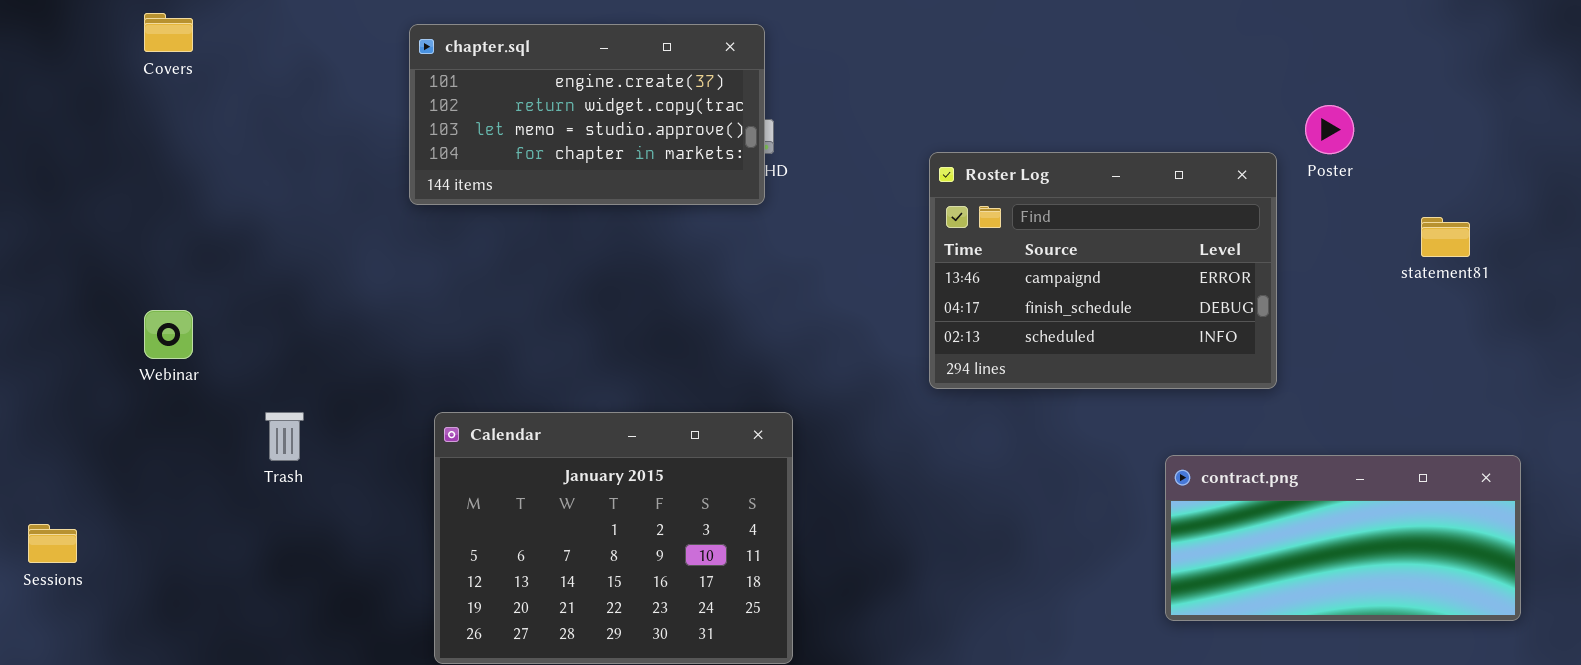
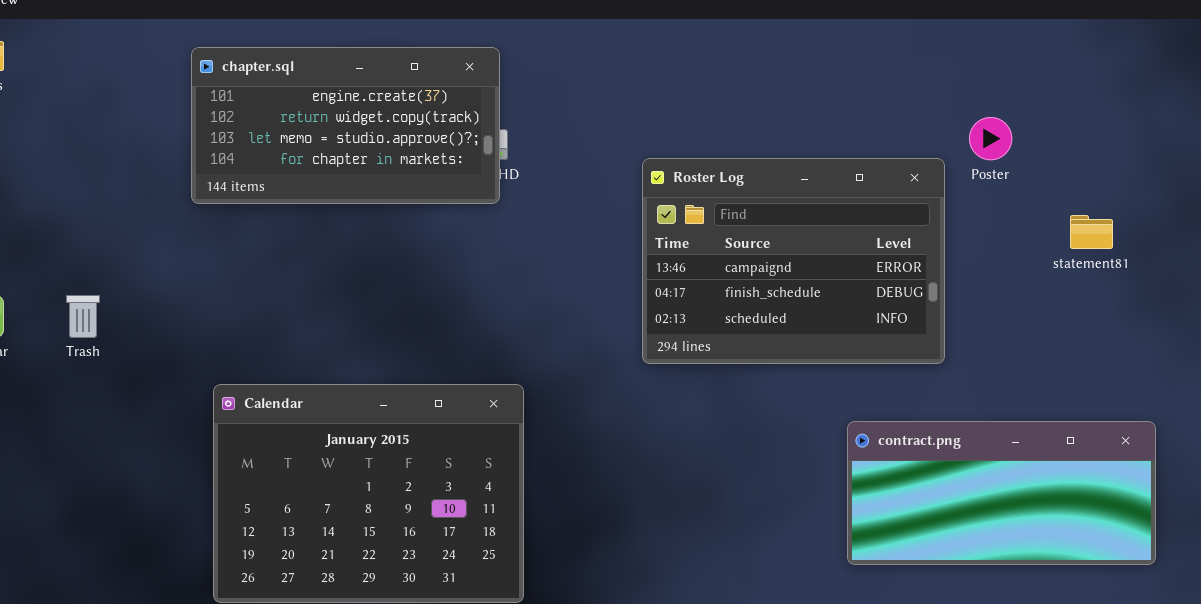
Trash: [265,412,304,461] -> [66,295,100,338], moved

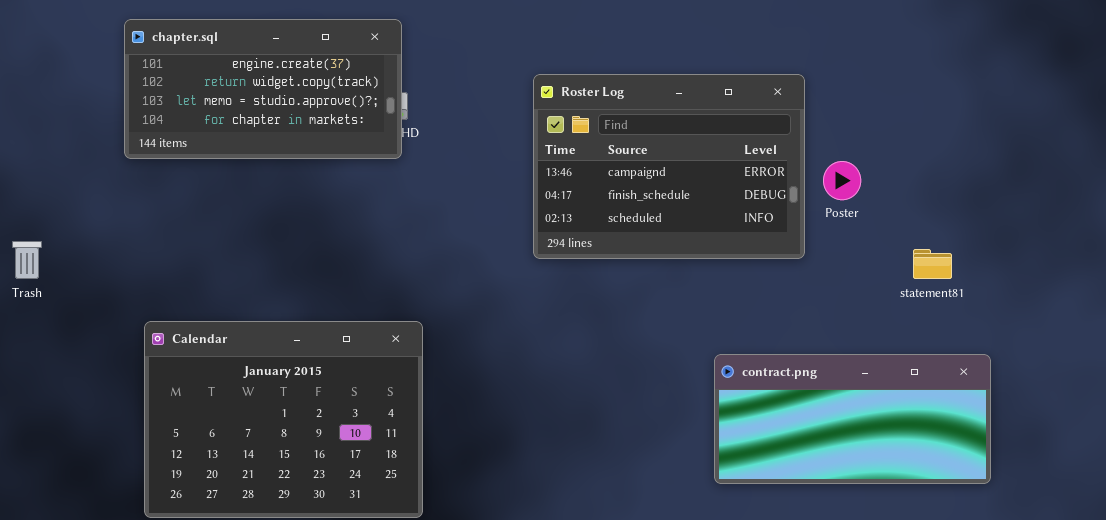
Poster: [969,117,1012,160] -> [823,161,861,200], moved
Roster Log: [642,158,945,364] -> [533,74,805,259], moved
statement81: [1070,215,1113,249] -> [913,249,952,279], moved

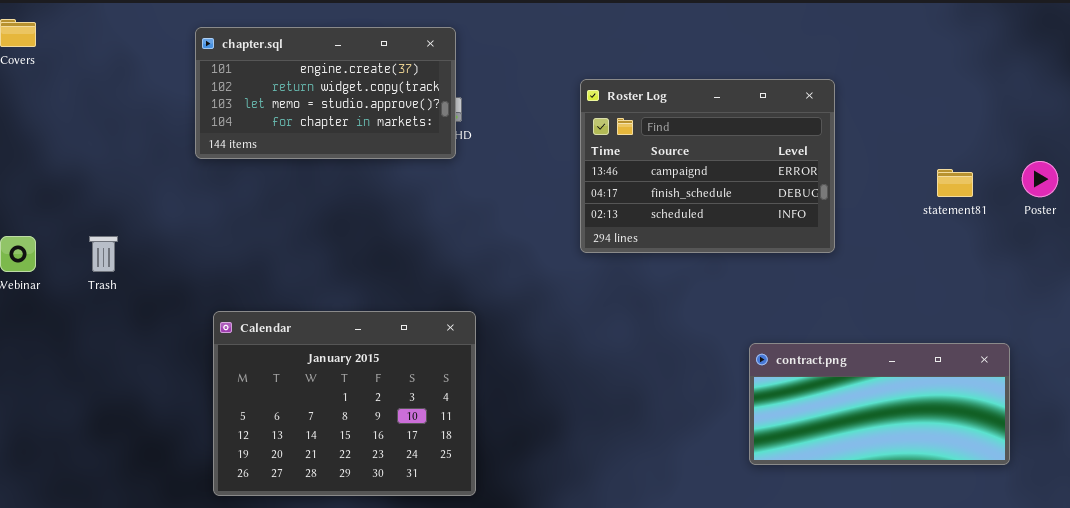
Poster: [823,161,861,200] -> [1022,161,1058,197], moved
statement81: [913,249,952,279] -> [937,169,973,197], moved

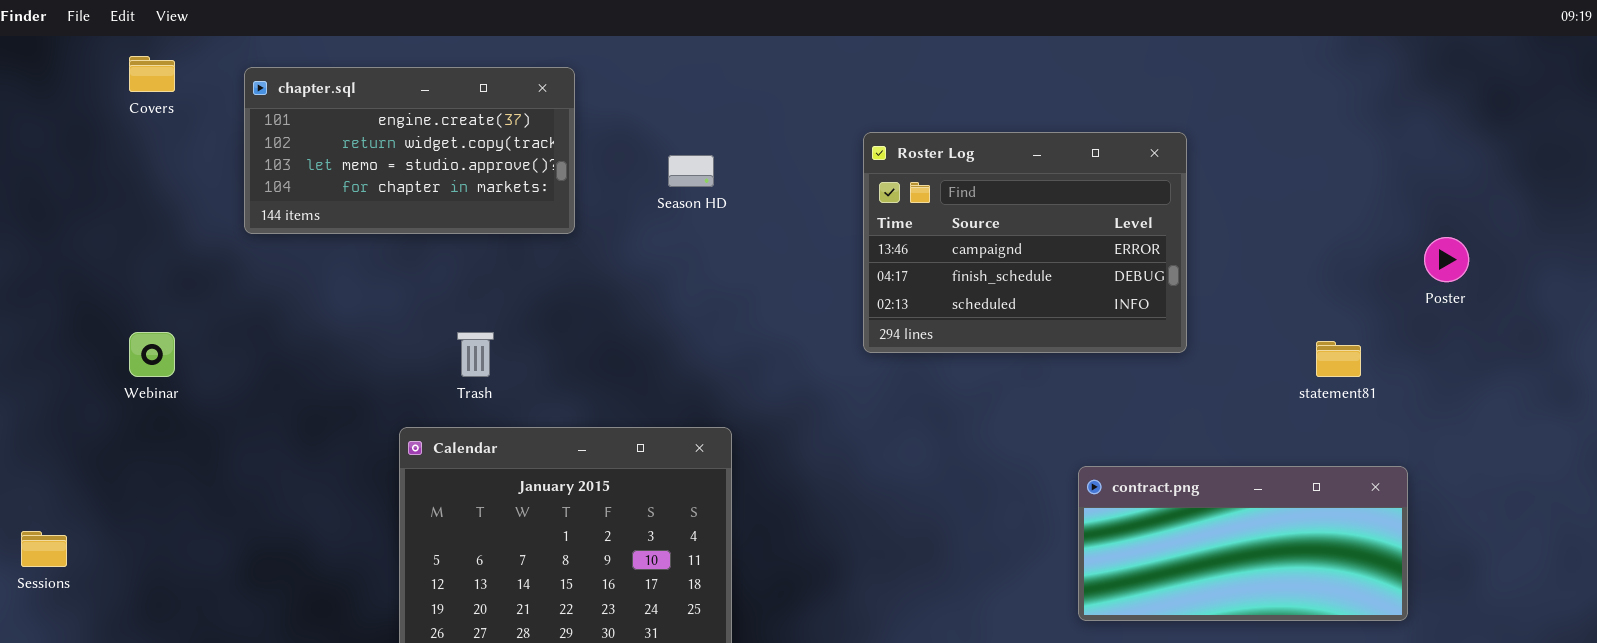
chapter.sql: [195,27,456,159] -> [244,67,575,234], moved
statement81: [937,169,973,197] -> [1316,341,1361,377], moved
Trash: [89,236,118,272] -> [457,332,494,377], moved

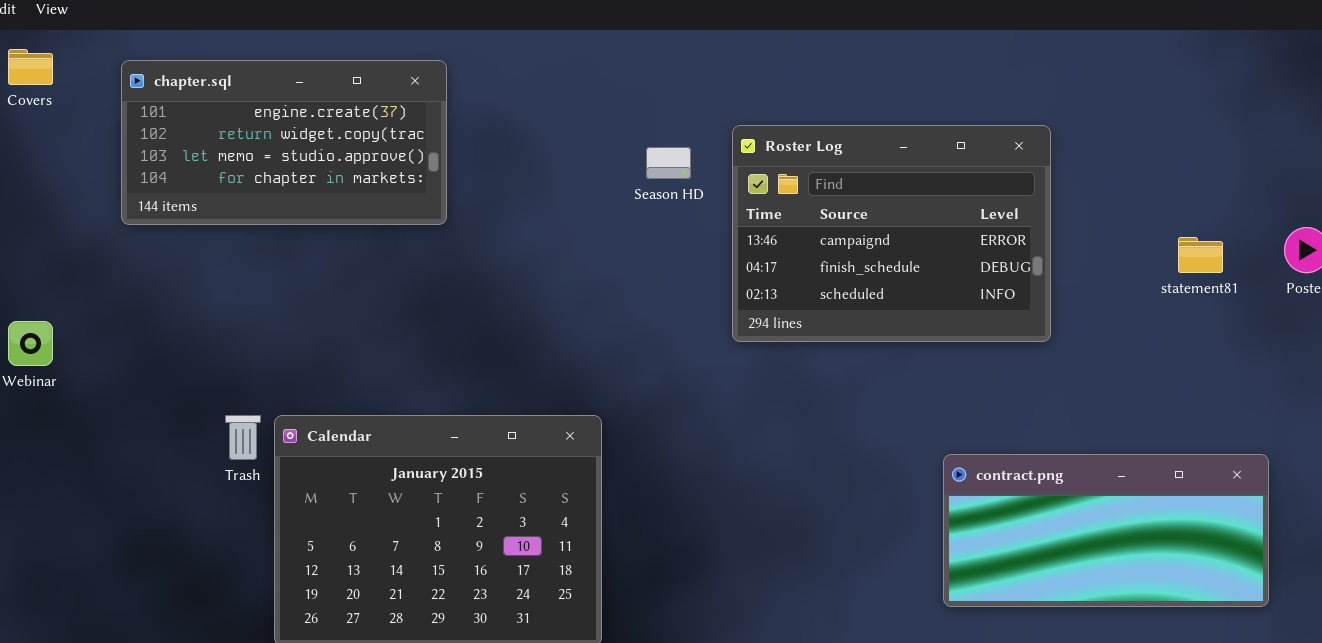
Season HD: [668,155,714,187] -> [646,147,691,179], moved
Trash: [457,332,494,377] -> [225,415,261,460], moved
statement81: [1316,341,1361,377] -> [1178,237,1223,273], moved

